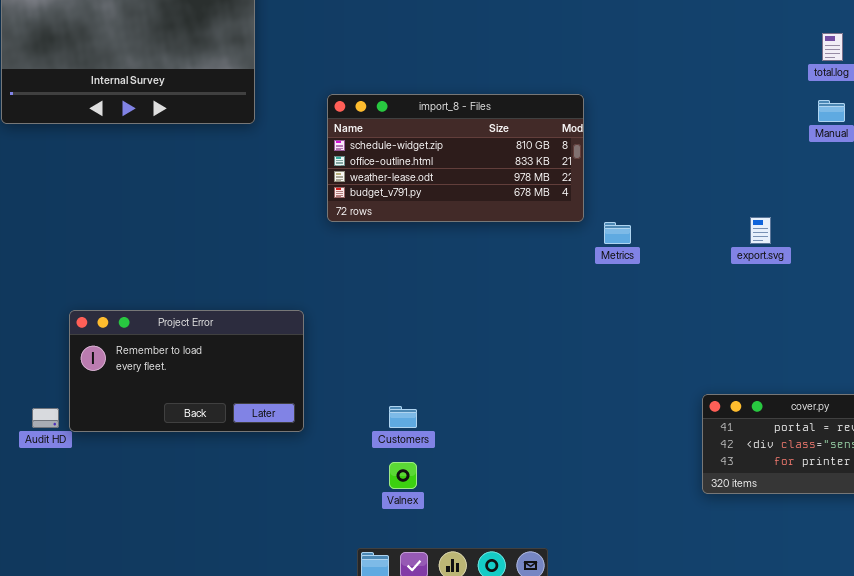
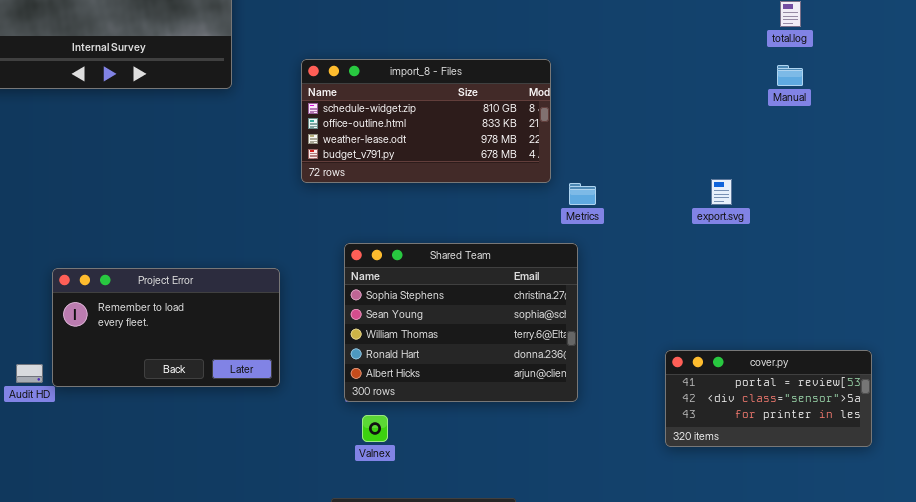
Shared Team: none -> [344,243,578,402], opened

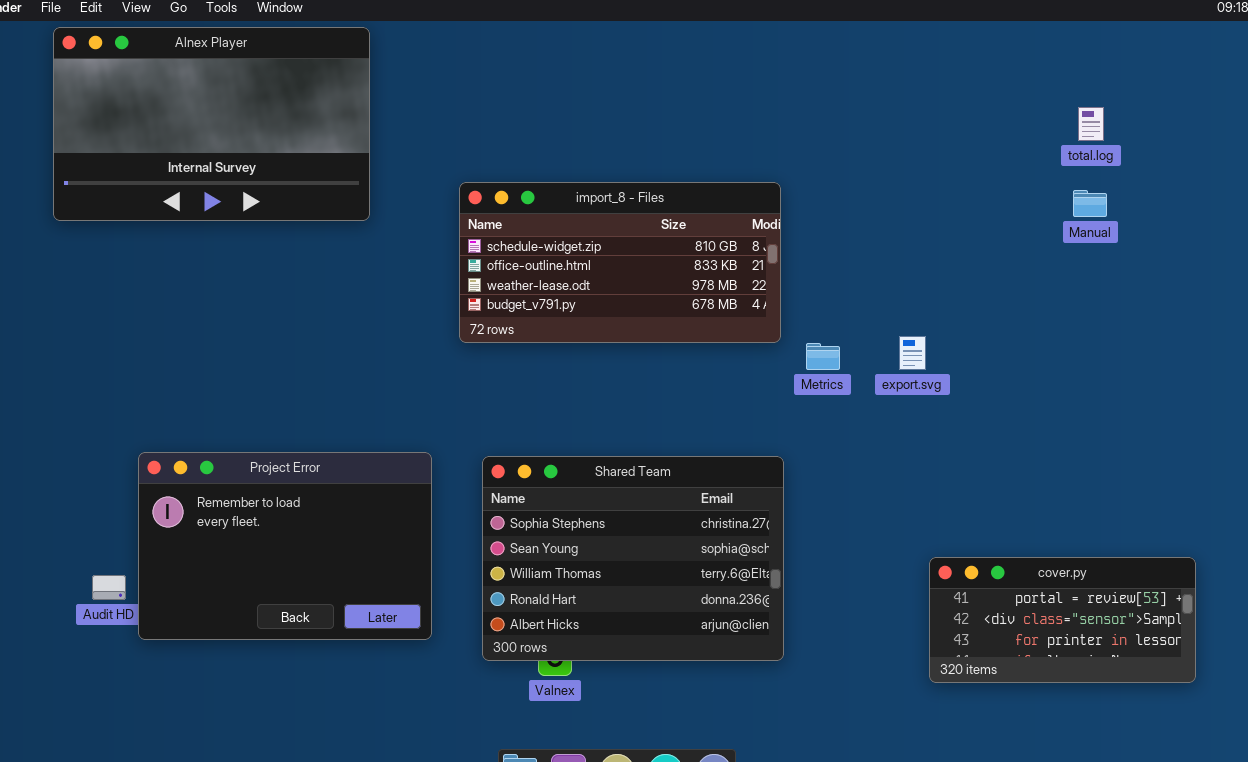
export.svg: [711,179,732,205] -> [899,336,926,370], moved
Shared Team: [344,243,578,402] -> [482,456,784,661], moved
Project Error: [52,268,280,387] -> [138,452,432,640], resized

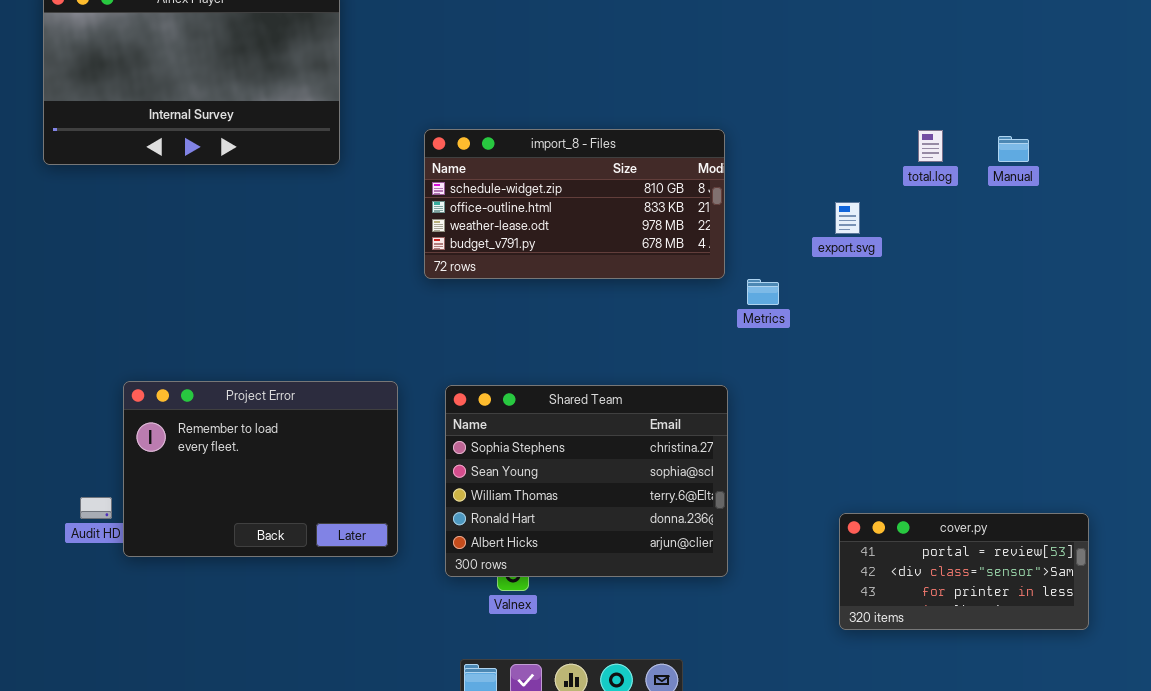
total.log: [1078,107,1104,141] -> [918,130,943,162], moved
export.svg: [899,336,926,370] -> [835,202,860,234], moved
cover.py: [929,557,1196,683] -> [839,513,1089,630], moved

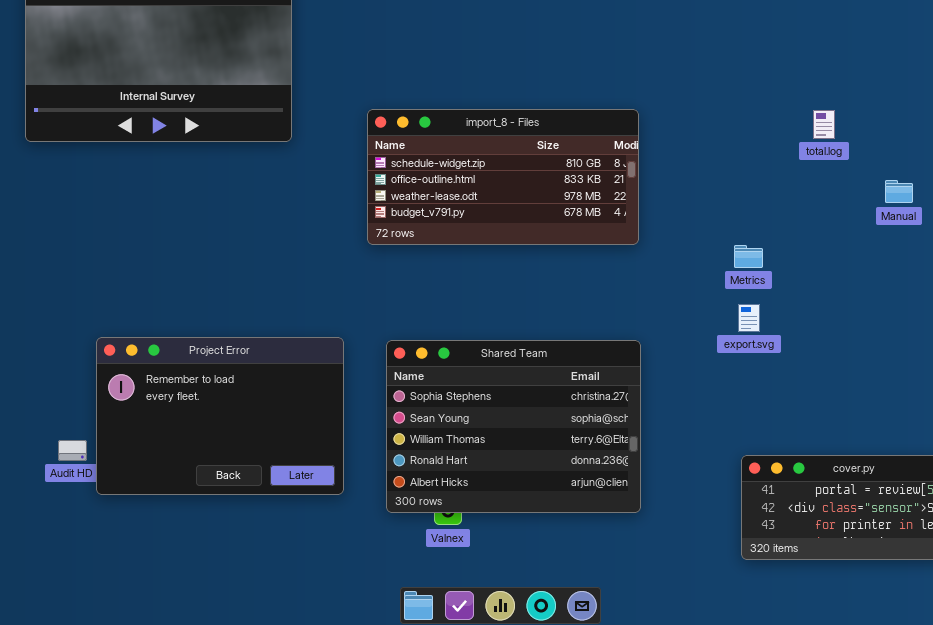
Manual: [998,136,1029,162] -> [885,180,913,203], moved
export.svg: [835,202,860,234] -> [738,304,760,332], moved
Metrics: [747,279,779,305] -> [734,245,763,268], moved

